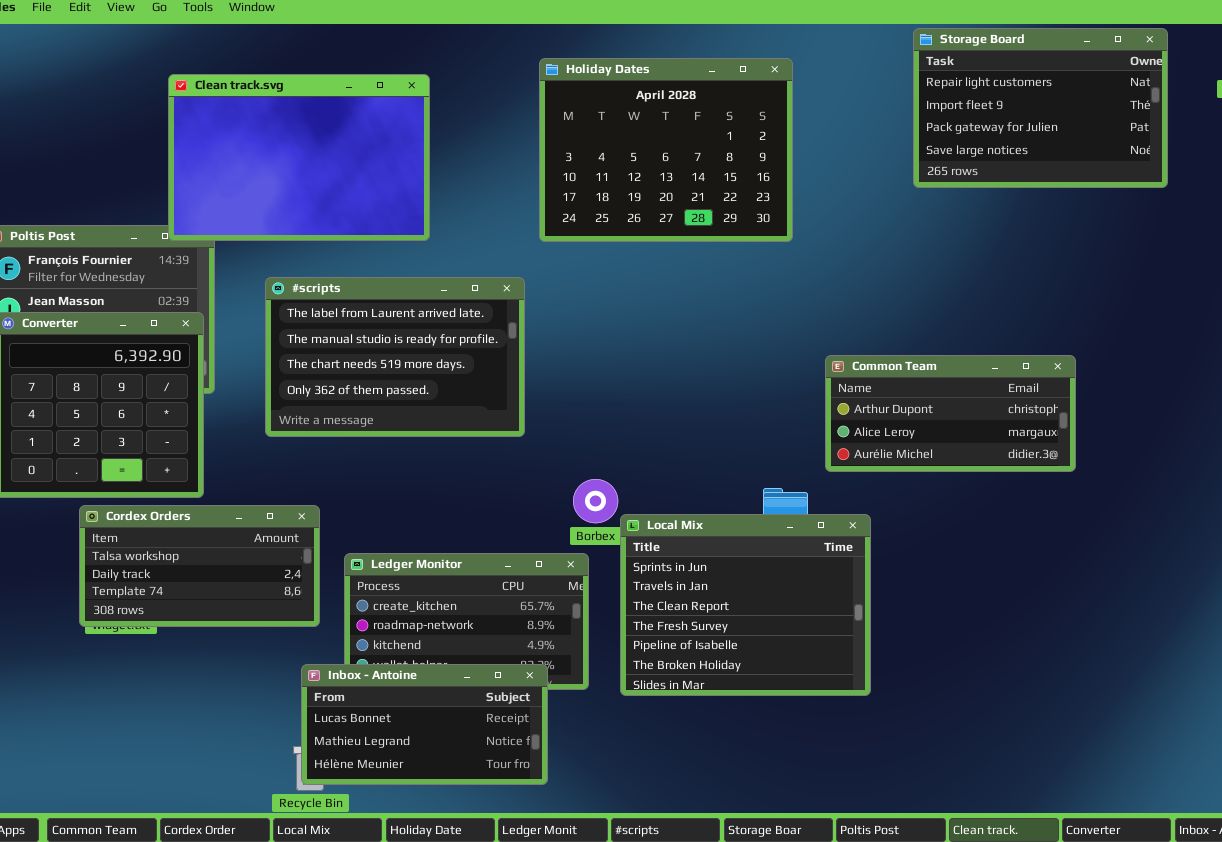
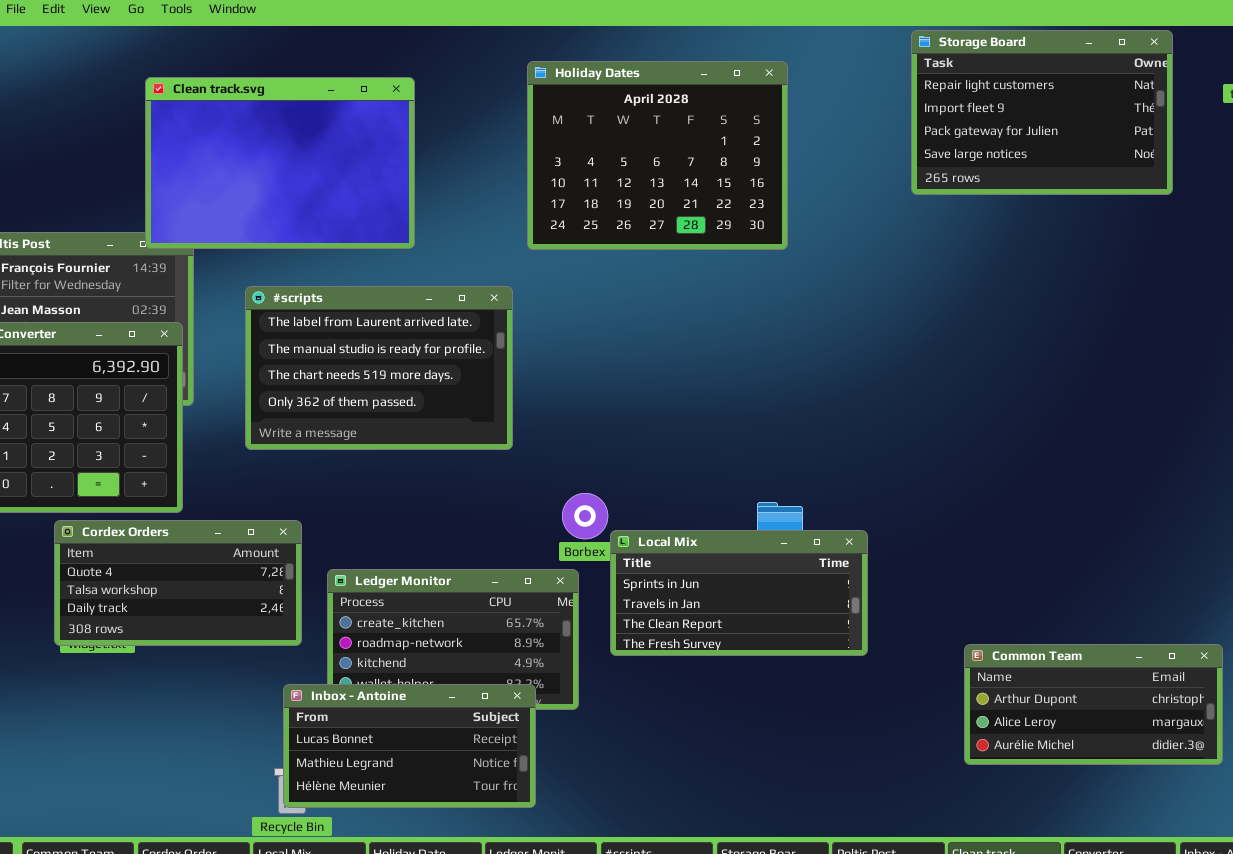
Common Team: [825,355,1076,472] -> [964,644,1223,765], moved
Cordex Orders: [79,505,320,627] -> [54,520,302,646], scrolled up 1 row
Local Mix: [620,514,871,696] -> [610,530,868,656], resized

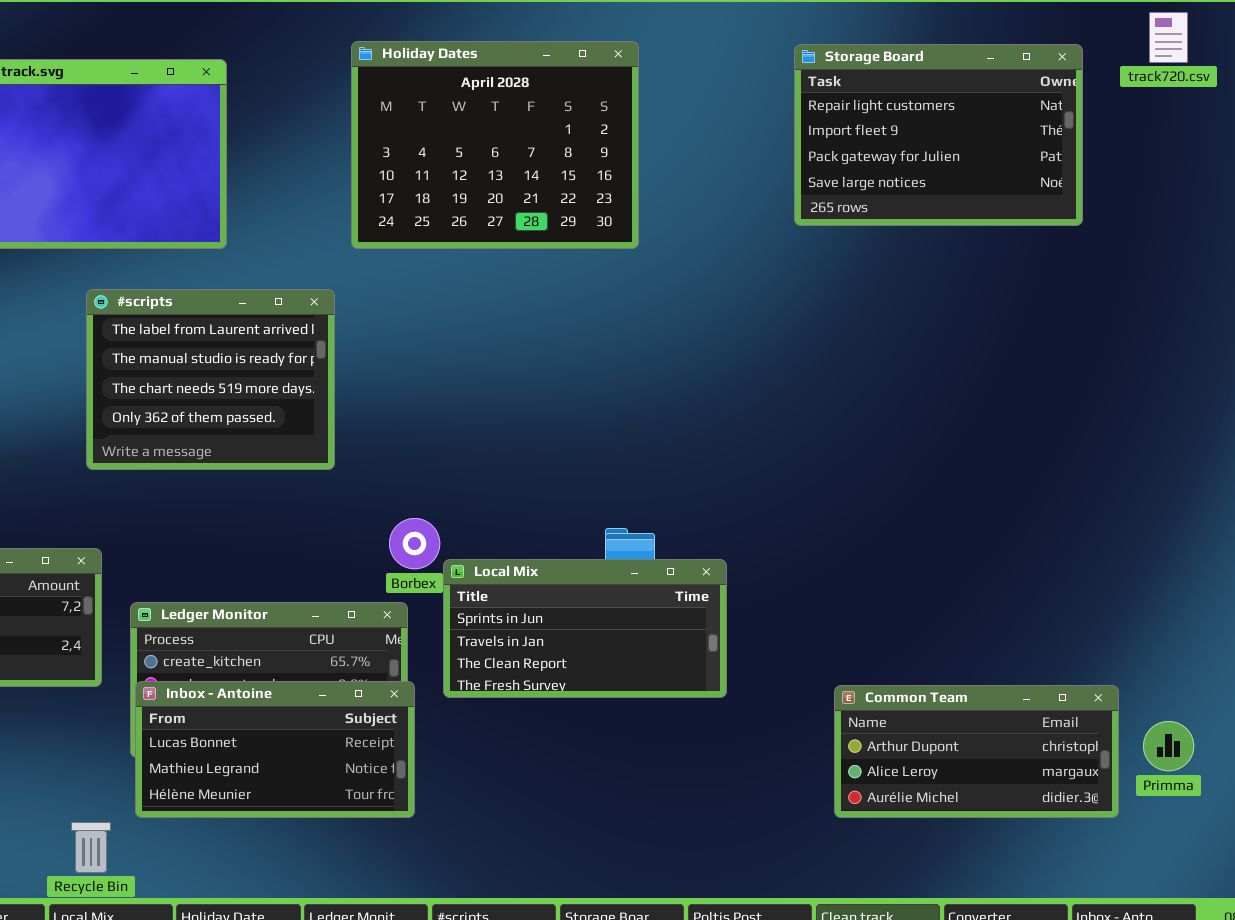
Storage Board: [911,30,1173,195] -> [794,44,1083,226], moved
#scripts: [245,286,513,450] -> [86,289,335,470], resized
Inbox - Antoine: [283,684,536,808] -> [135,681,415,818], moved

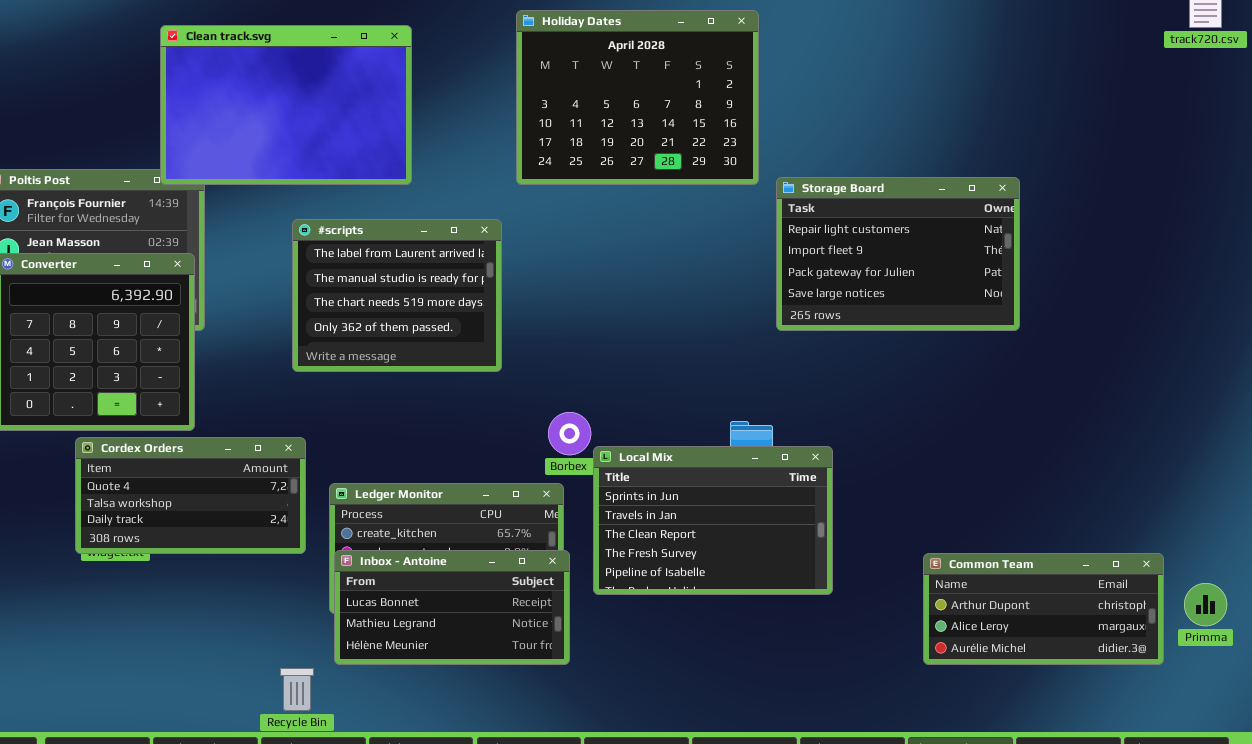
Storage Board: [794,44,1083,226] -> [776,177,1020,331], moved
Local Mix: [443,559,727,698] -> [593,446,833,595], resized

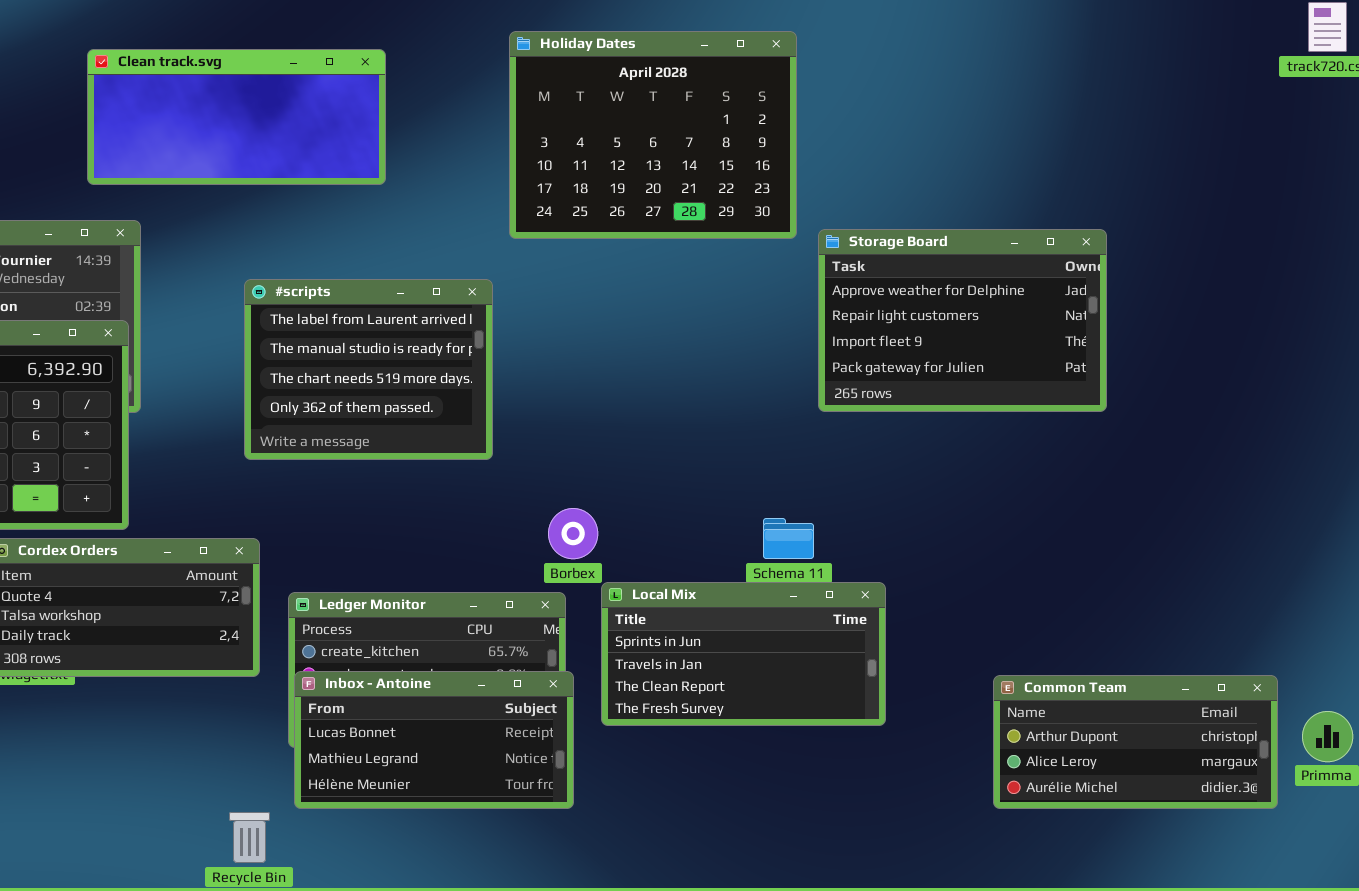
Clean track.svg: [160,25,412,185] -> [87,49,386,185], resized
Storage Board: [776,177,1020,331] -> [818,229,1107,412], scrolled up 1 row
Local Mix: [593,446,833,595] -> [601,582,886,726], resized

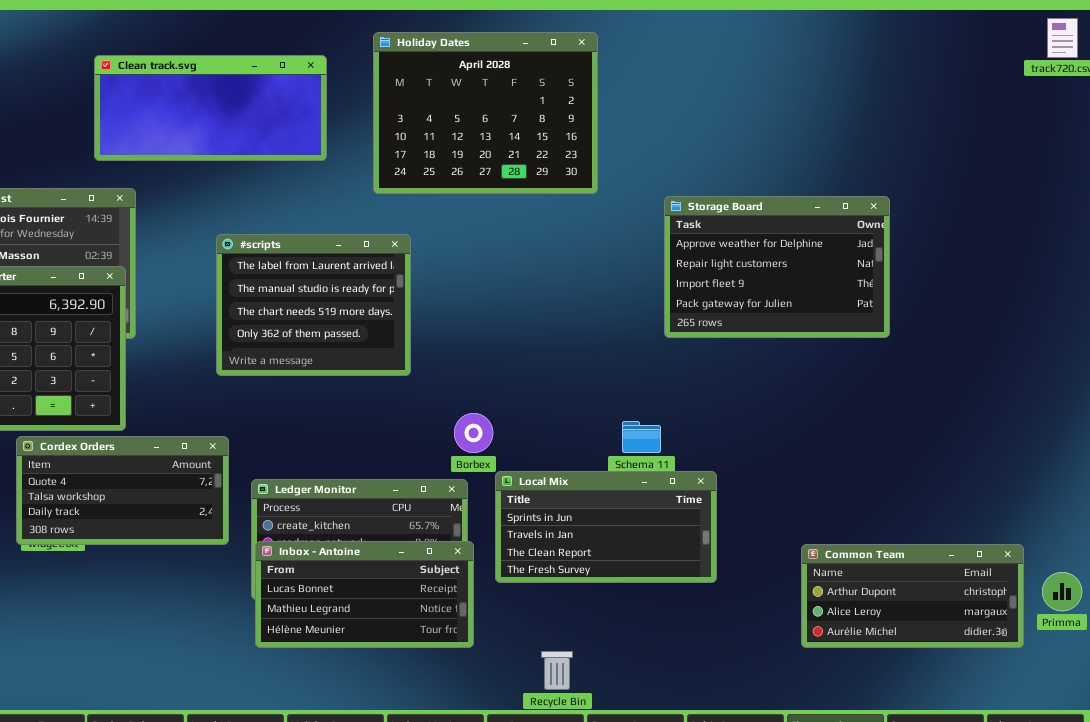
Holiday Dates: [509,31,797,239] -> [373,32,598,194], moved
Recycle Bin: [229,812,270,863] -> [541,651,573,690], moved

